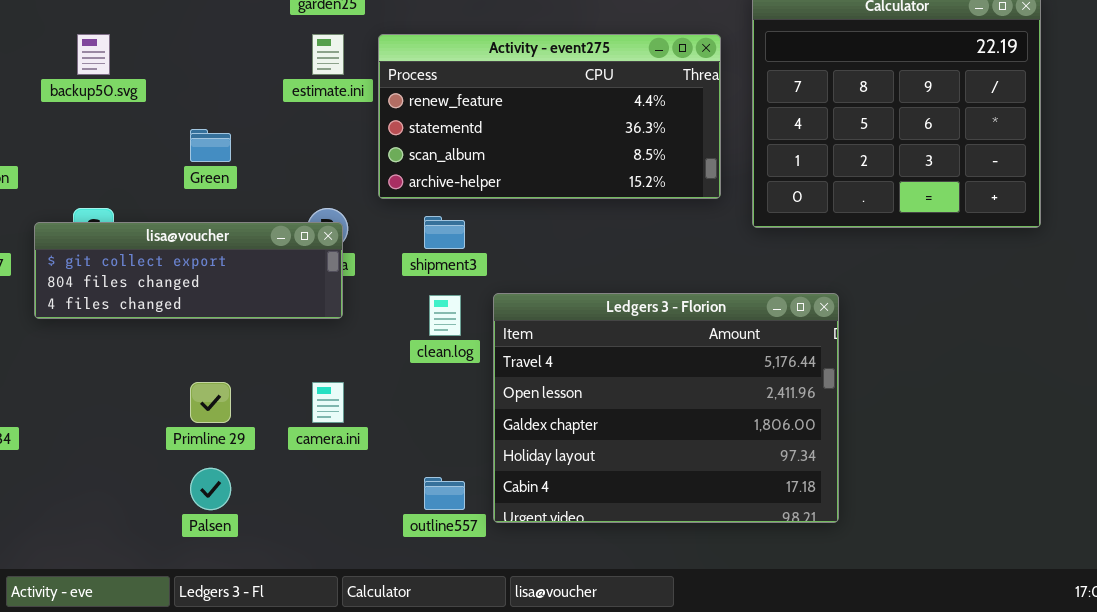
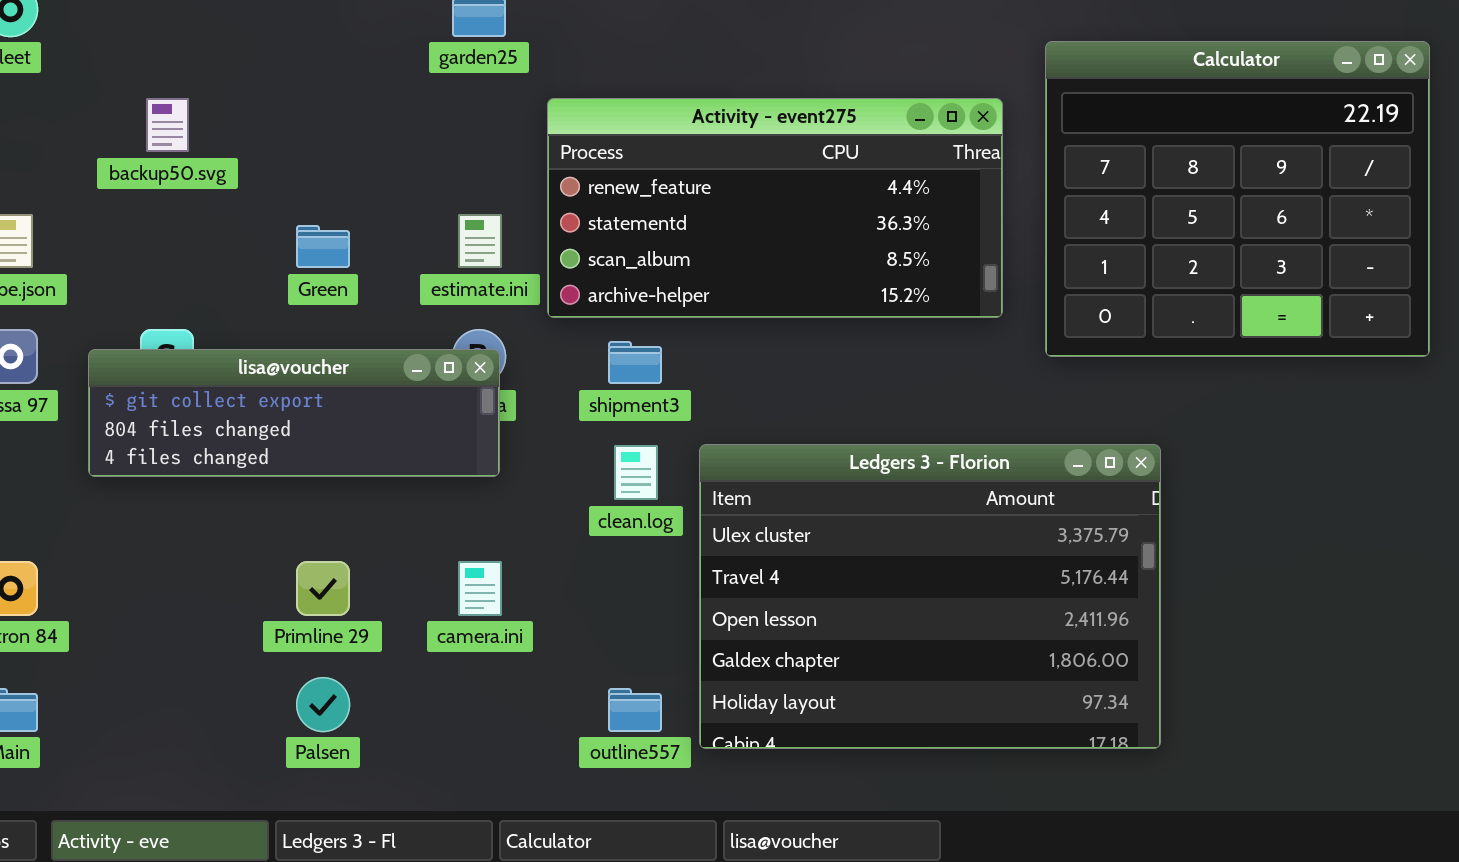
estimate.ini: [312,34,344,75] -> [458,214,502,268], moved
Ledgers 3 - Florion: [493,293,839,523] -> [699,444,1161,749], scrolled up 1 row

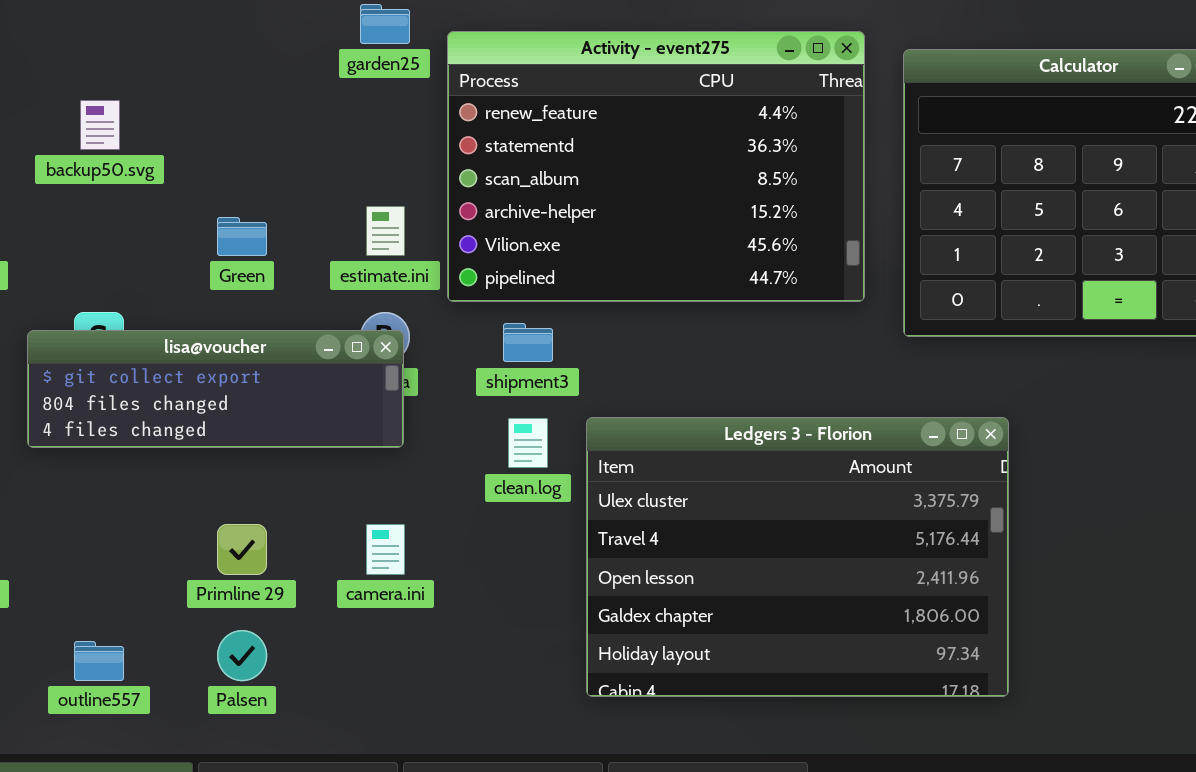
Activity - event275: [547,98,1003,318] -> [447,31,865,302], resized
outline557: [608,688,662,732] -> [74,641,124,681], moved

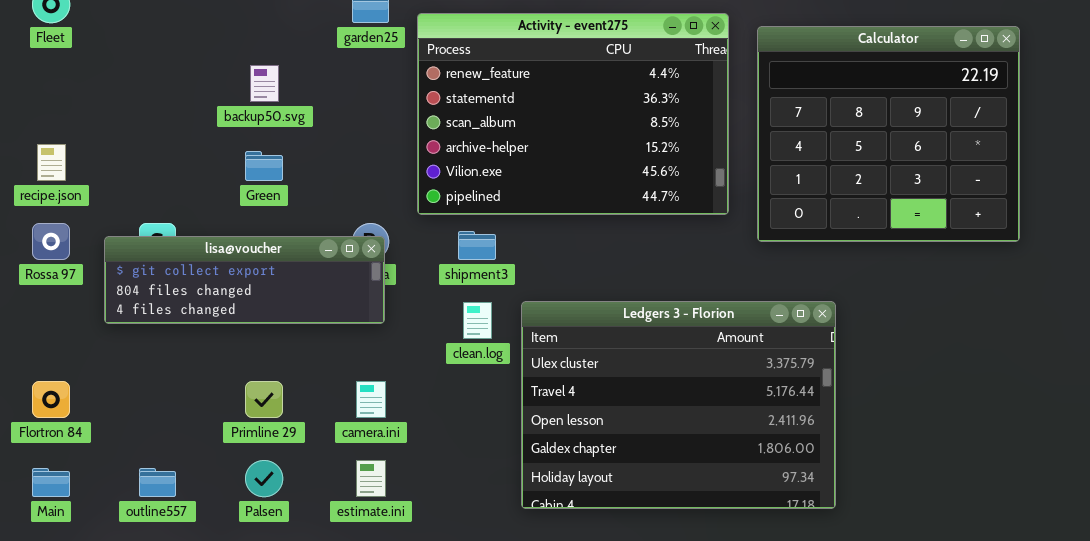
backup50.svg: [80,100,120,150] -> [250,65,279,102], moved
estimate.ini: [366,206,405,256] -> [356,460,386,497], moved

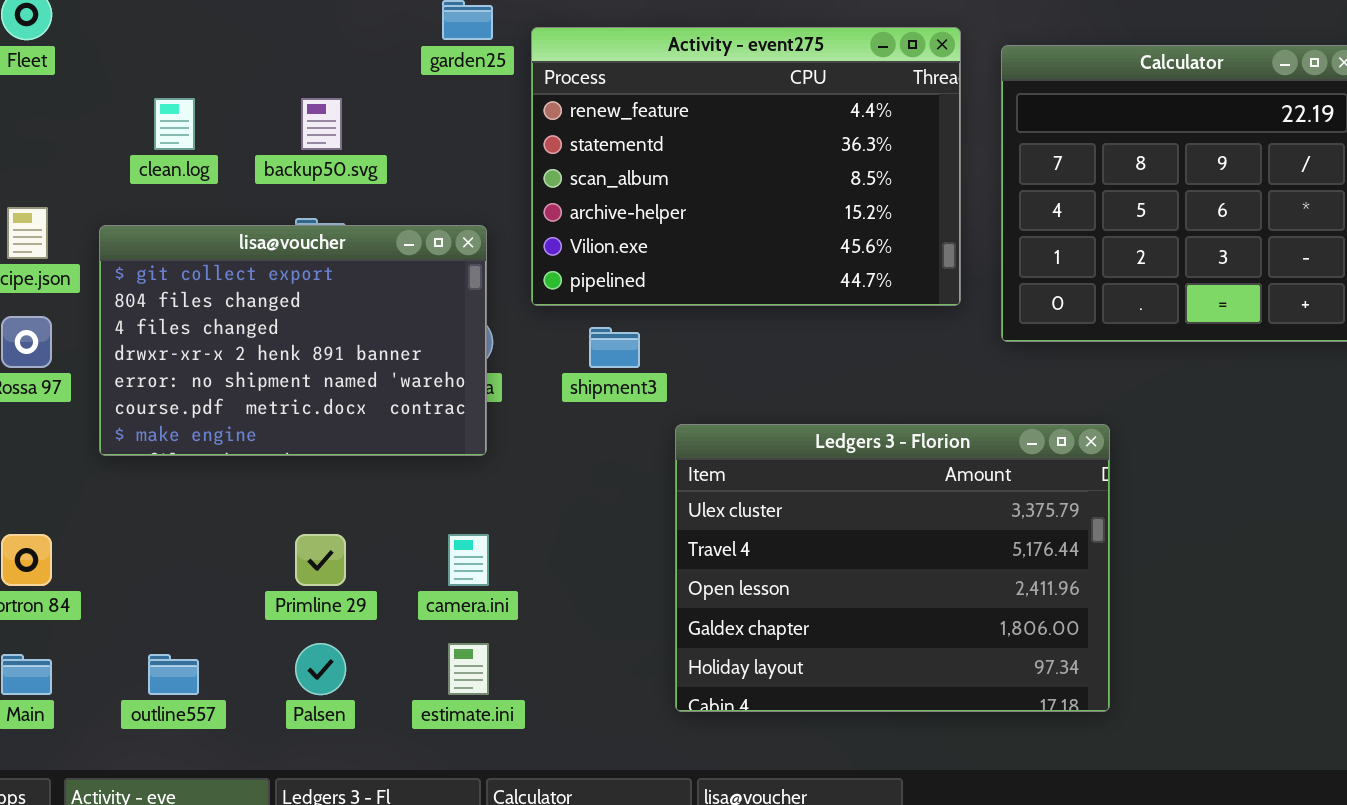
lisa@voucher: [104,236,385,324] -> [99,225,487,456], resized
clean.log: [463,302,492,339] -> [154,98,195,150], moved

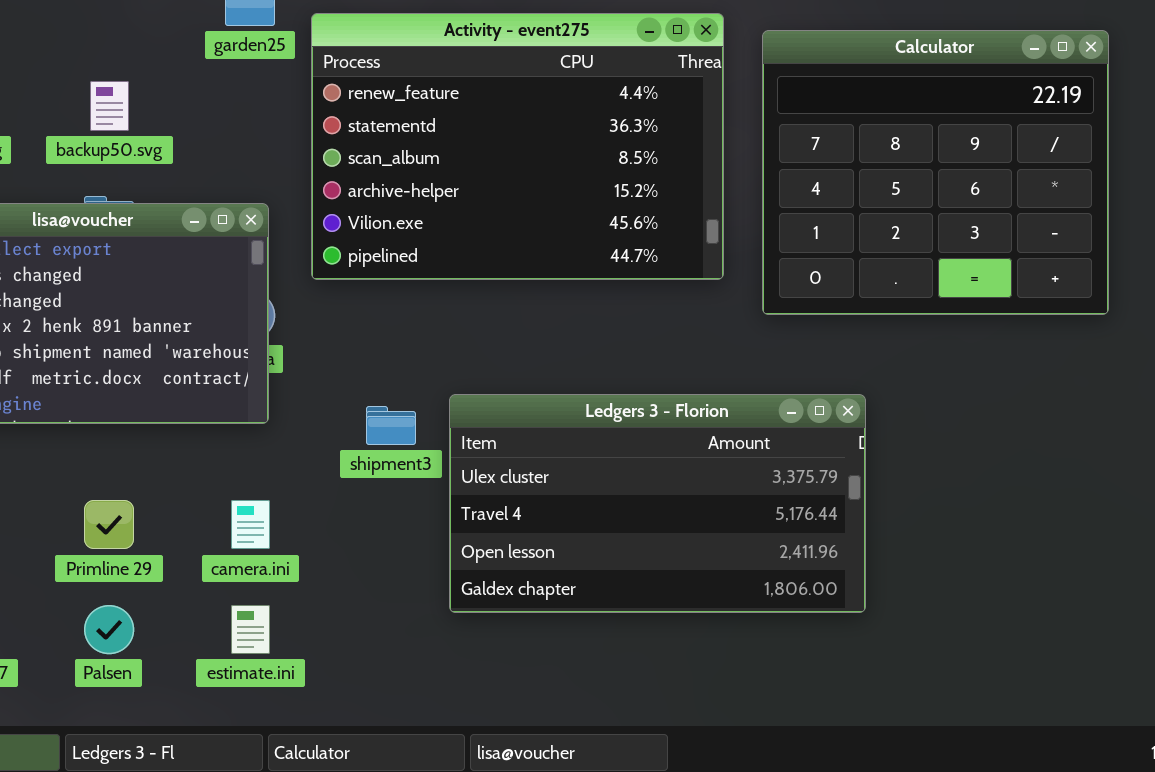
shipment3: [589,327,640,368] -> [366,406,416,445], moved
Ledgers 3 - Florion: [675,424,1110,712] -> [449,394,866,613], resized

